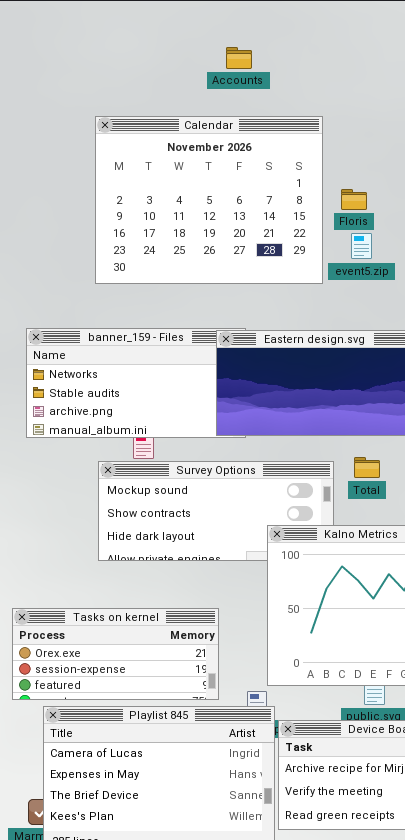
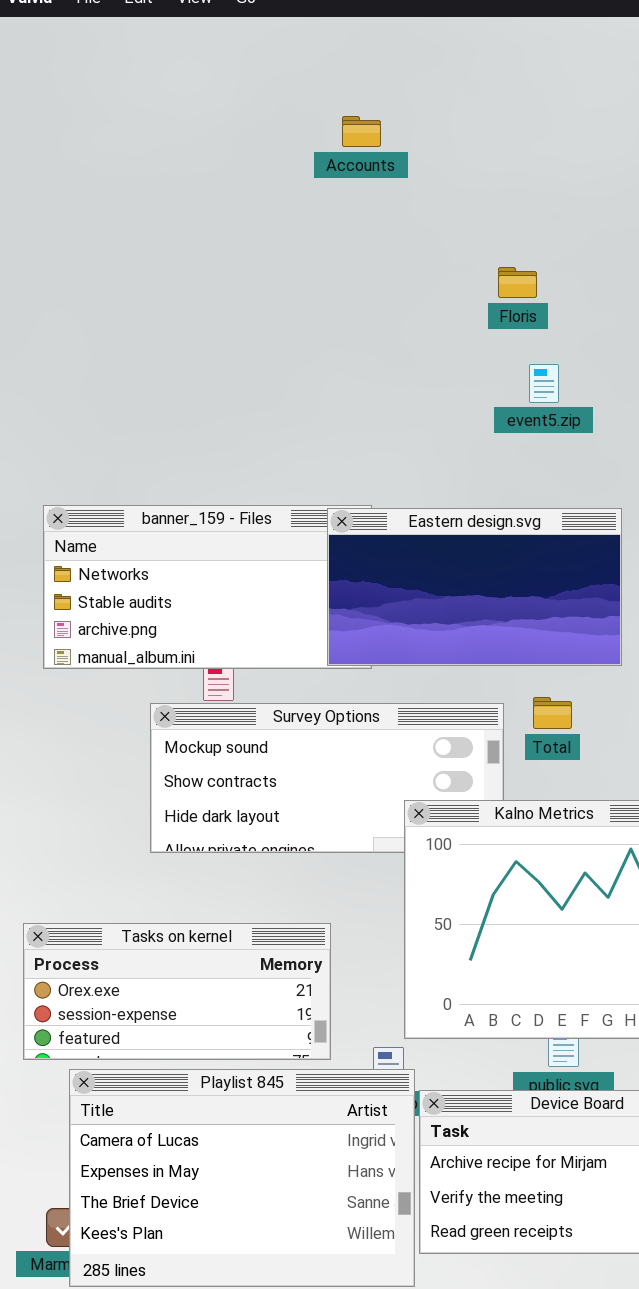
Accounts: [226,47,252,69] -> [342,116,381,147], moved
Calendar: [95,116,323,284] -> none, closed
Floris: [341,189,367,210] -> [498,267,537,298], moved

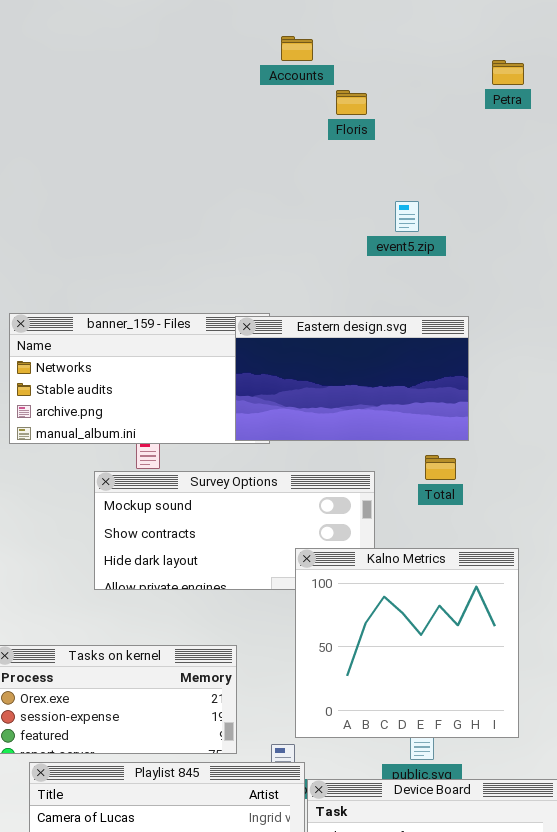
Accounts: [342,116,381,147] -> [281,36,313,61], moved
Floris: [498,267,537,298] -> [336,90,367,115], moved
Total: [533,697,572,729] -> [425,455,456,480], moved

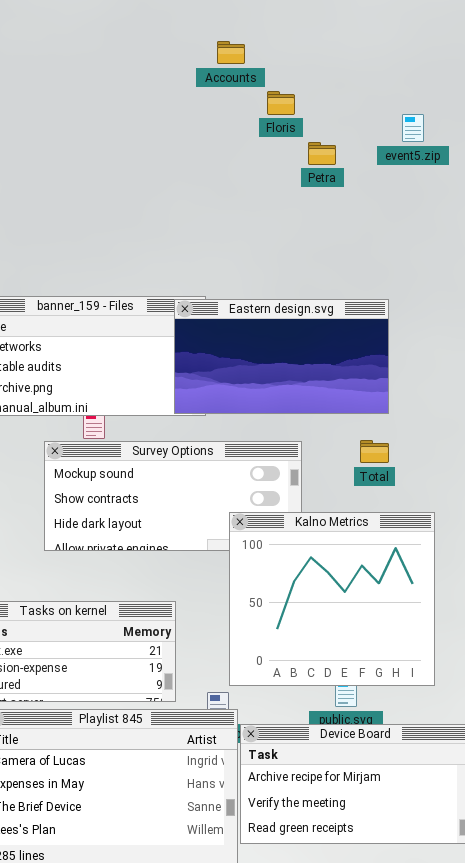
Petra: [492,60,524,85] -> [308,142,336,165], moved
event5.zip: [395,201,419,232] -> [402,114,424,142], moved
Total: [425,455,456,480] -> [360,440,389,463], moved

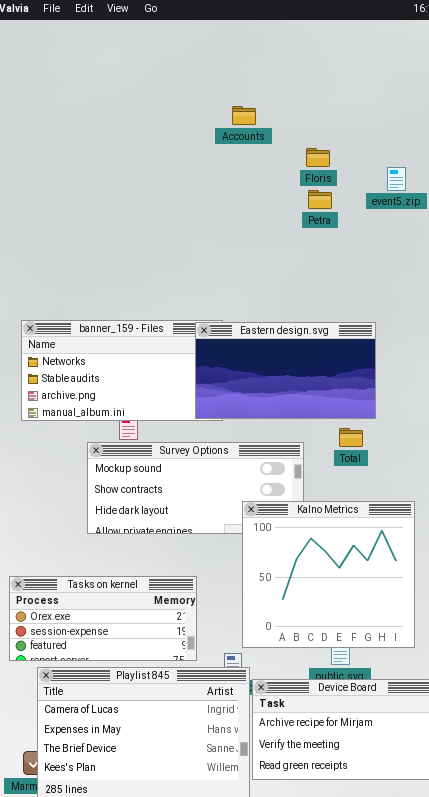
Floris: [267,91,295,115] -> [306,148,330,167], moved
Total: [360,440,389,463] -> [339,428,363,447], moved

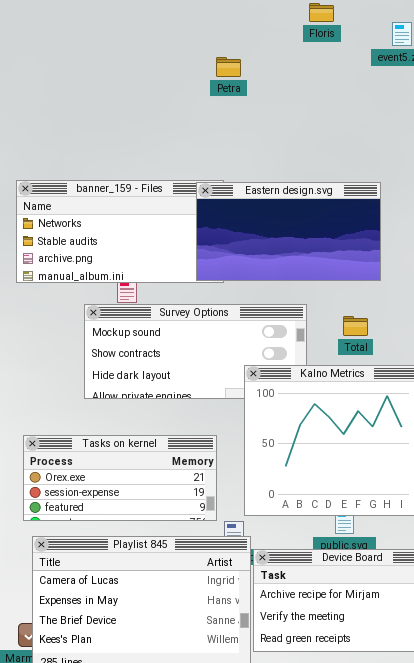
Petra: [308,190,332,209] -> [216,57,241,77], moved
Total: [339,428,363,447] -> [343,316,368,336], moved
Tasks on kernel: [9,576,197,661] -> [23,435,217,521], moved

